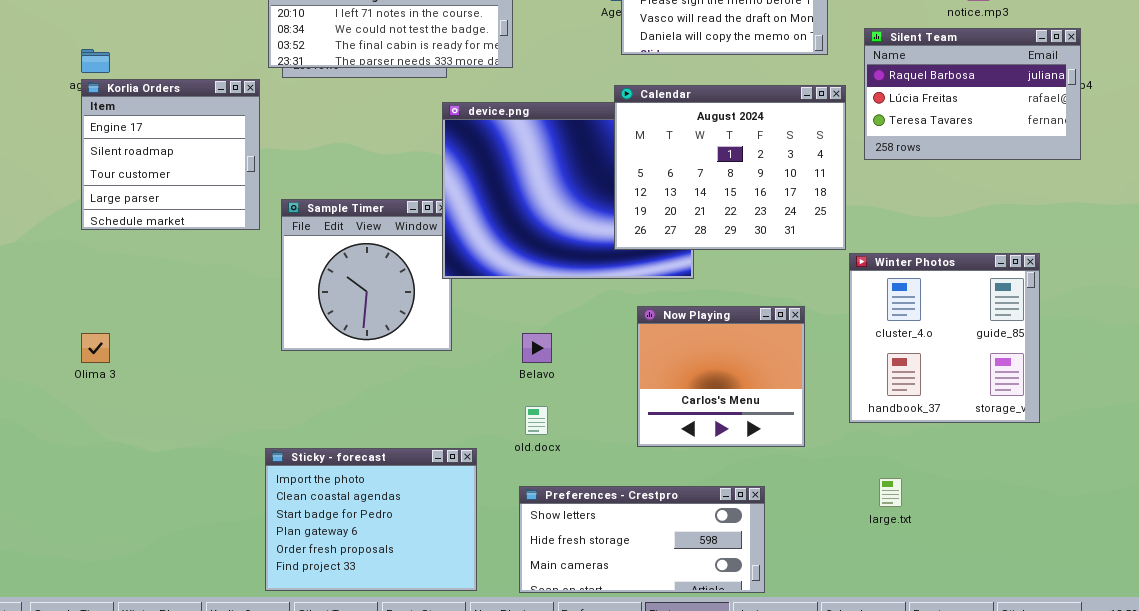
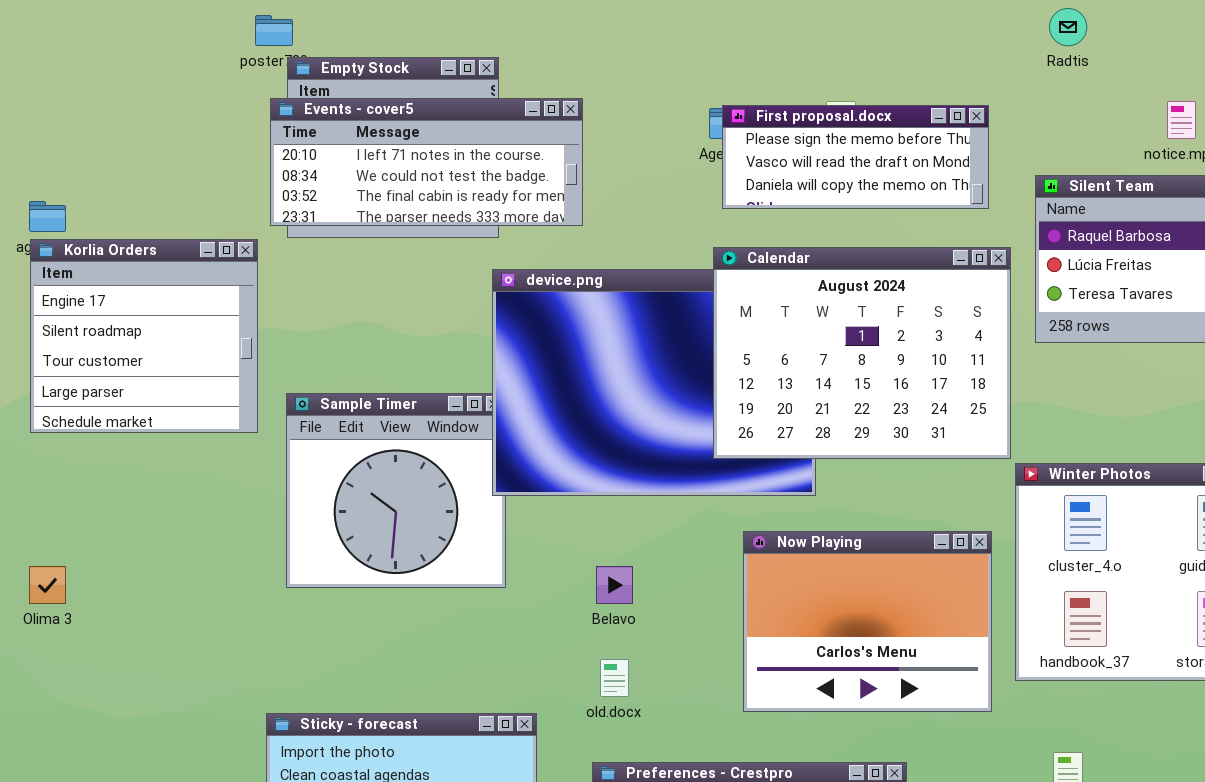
Now Playing: [637,306,805,447] -> [743,531,992,712], resized

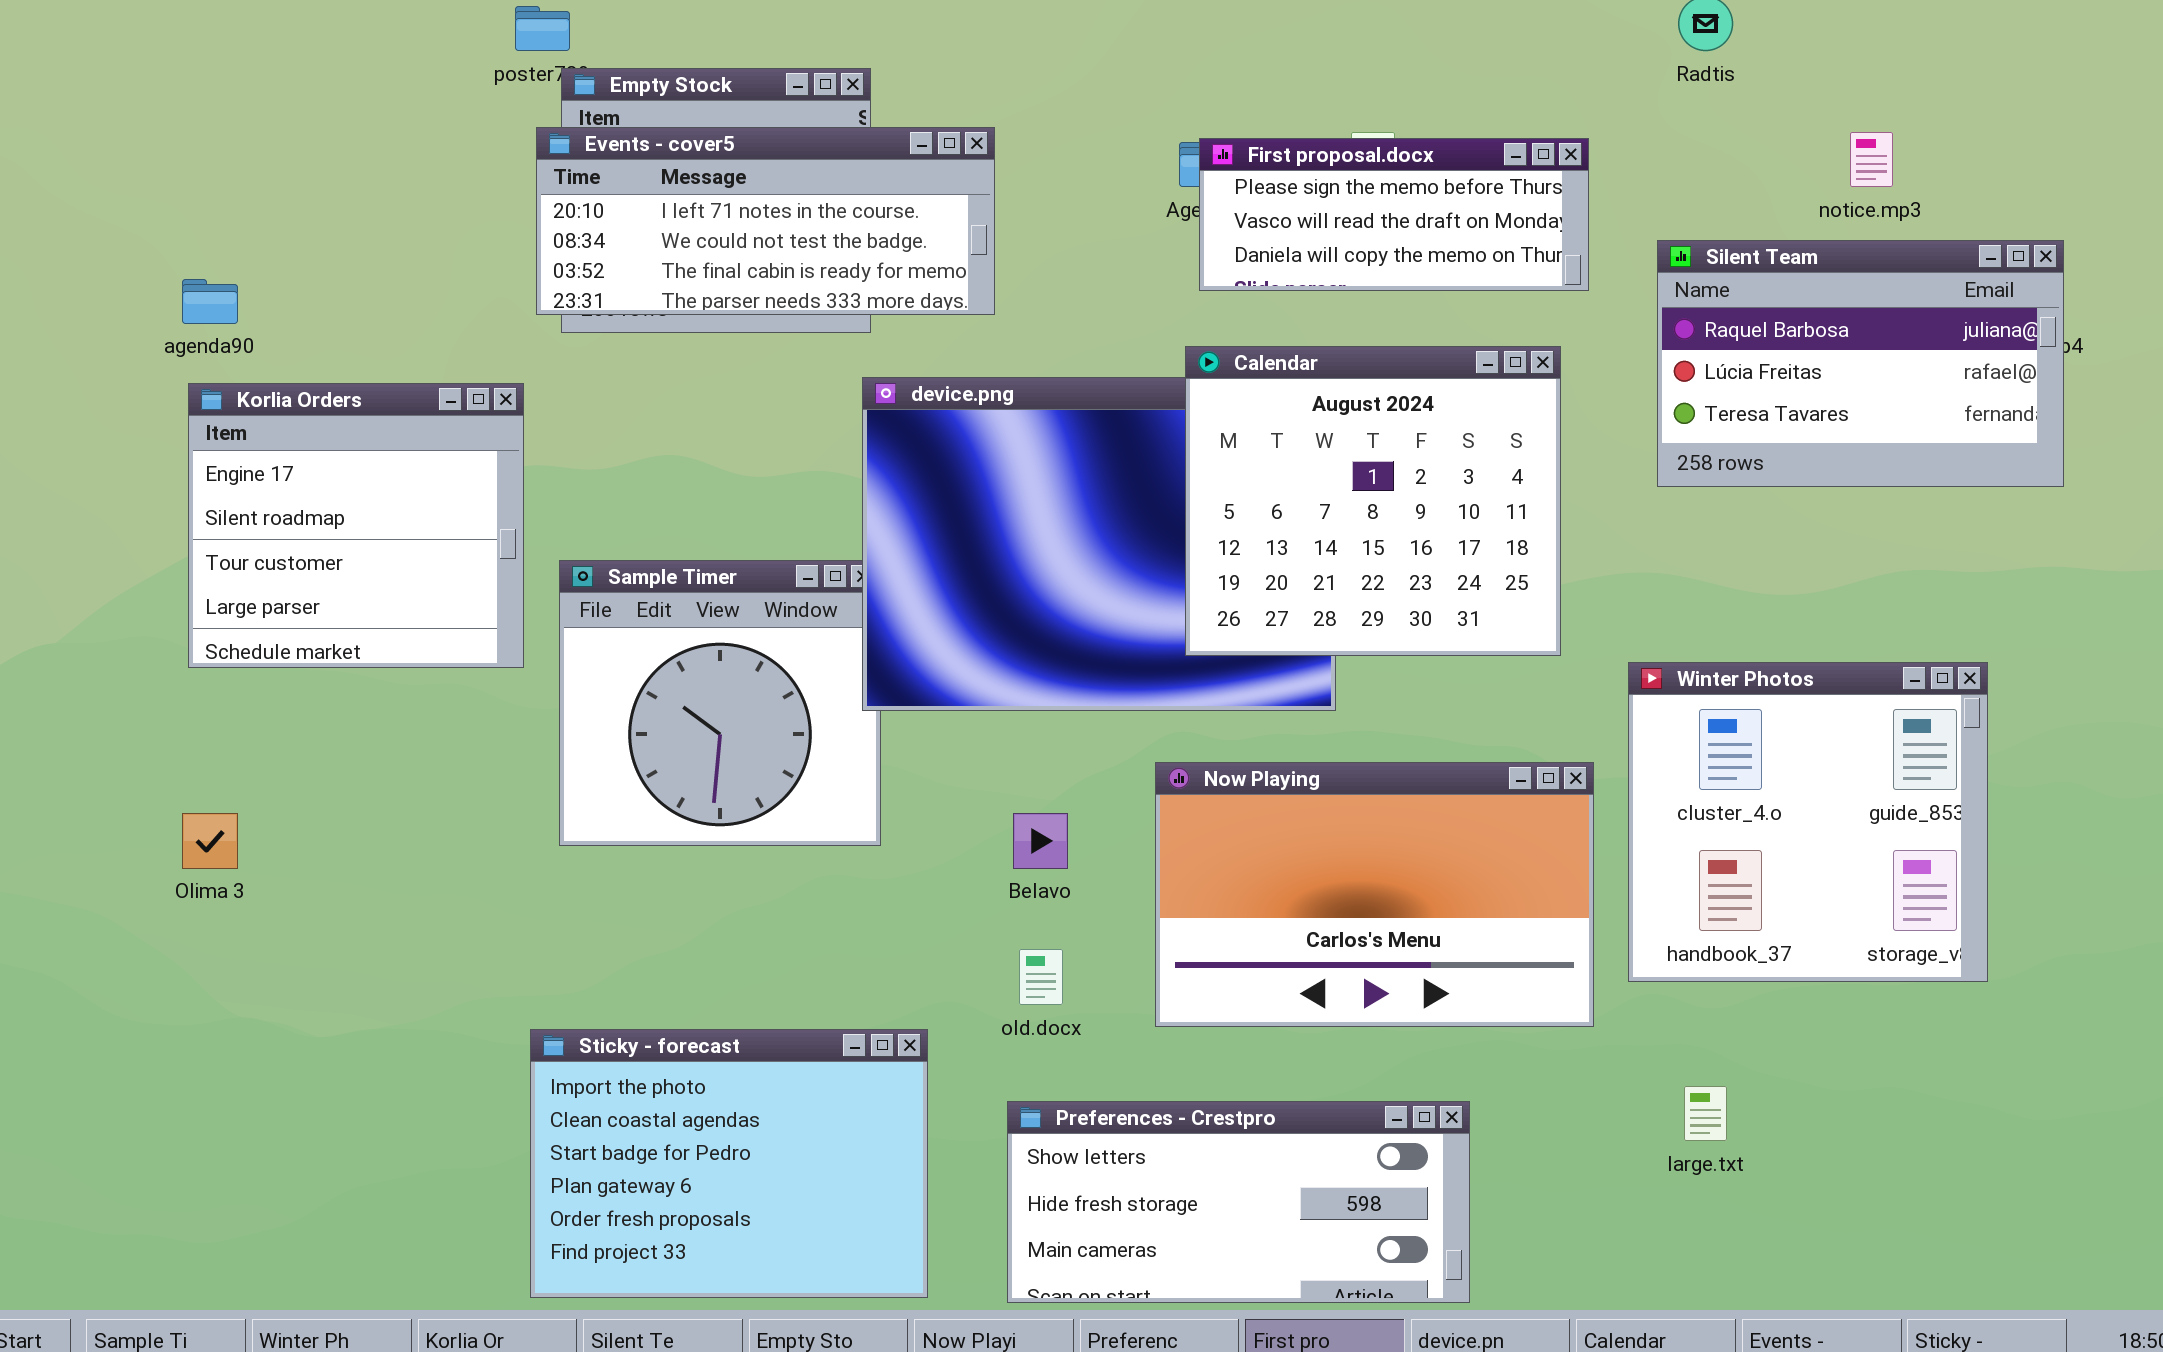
Korlia Orders: [30,239,258,433] -> [188,383,524,668], moved
Calendar: [713,247,1011,459] -> [1185,346,1561,656], resized
Now Playing: [743,531,992,712] -> [1155,762,1594,1027], resized

